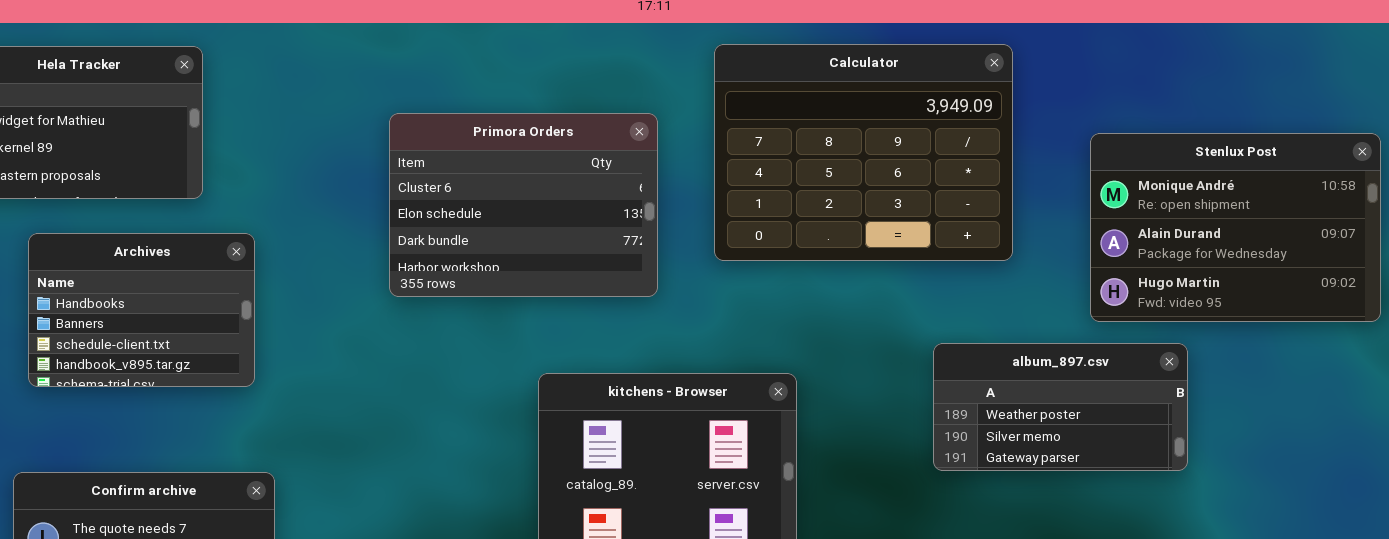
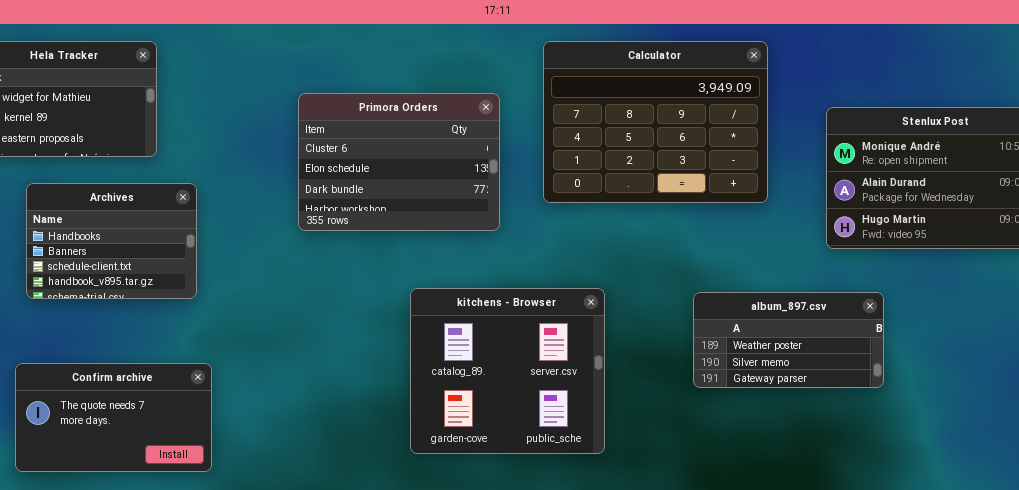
album_897.csv: [933,343,1188,471] -> [693,292,884,388], moved

